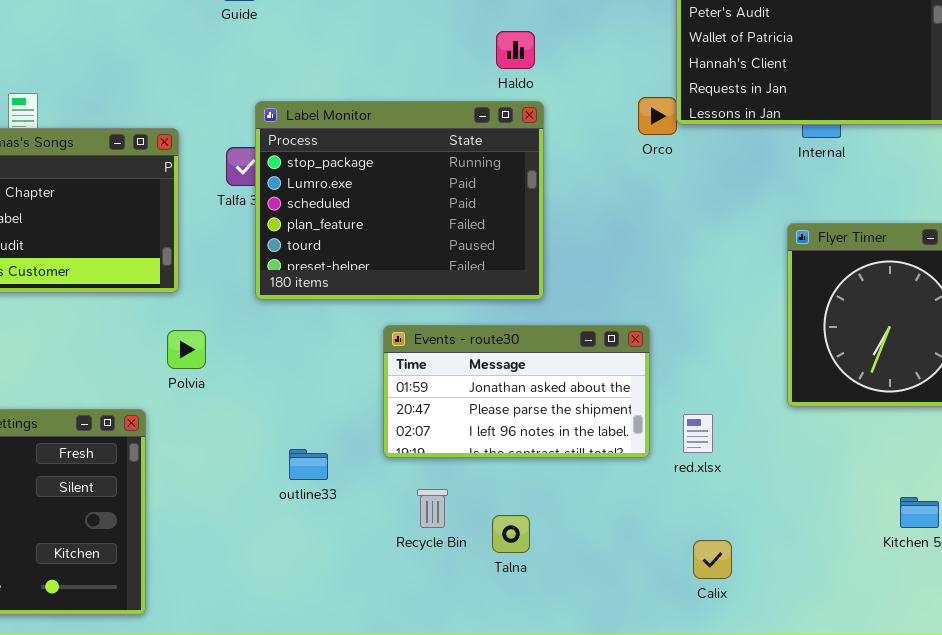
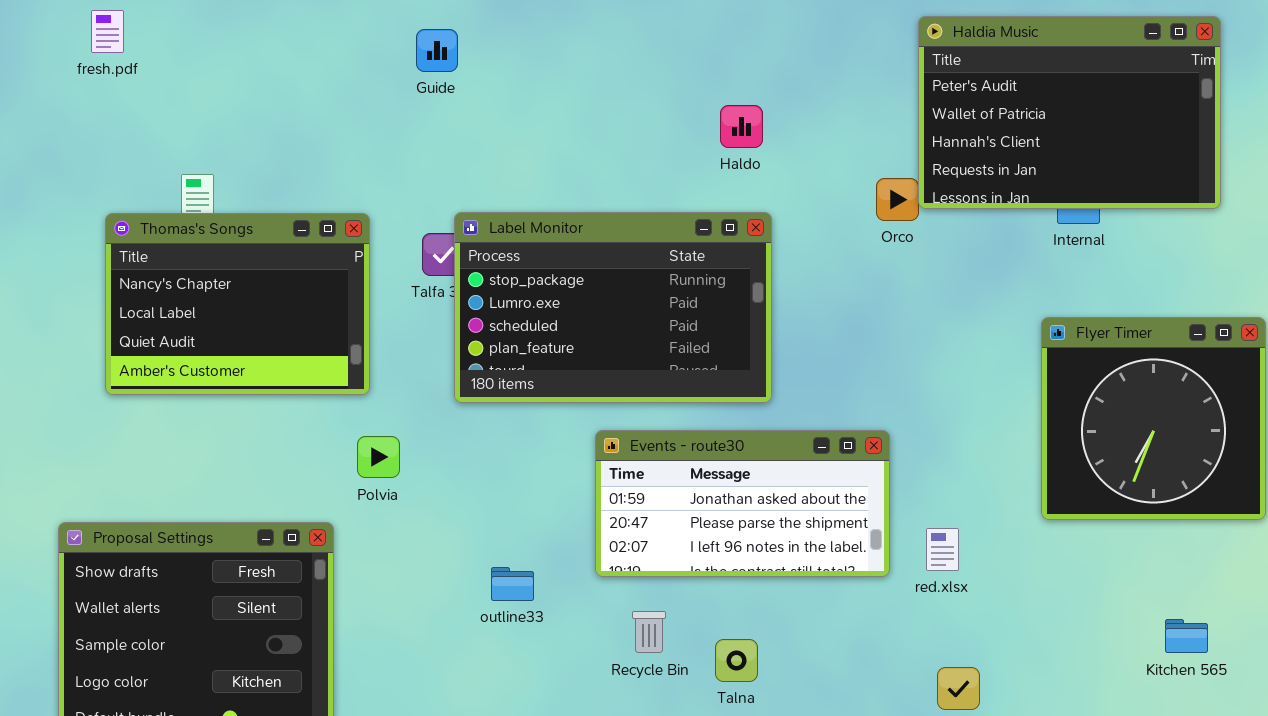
Label Monitor: [255,101,544,300] -> [454,212,772,403], resized

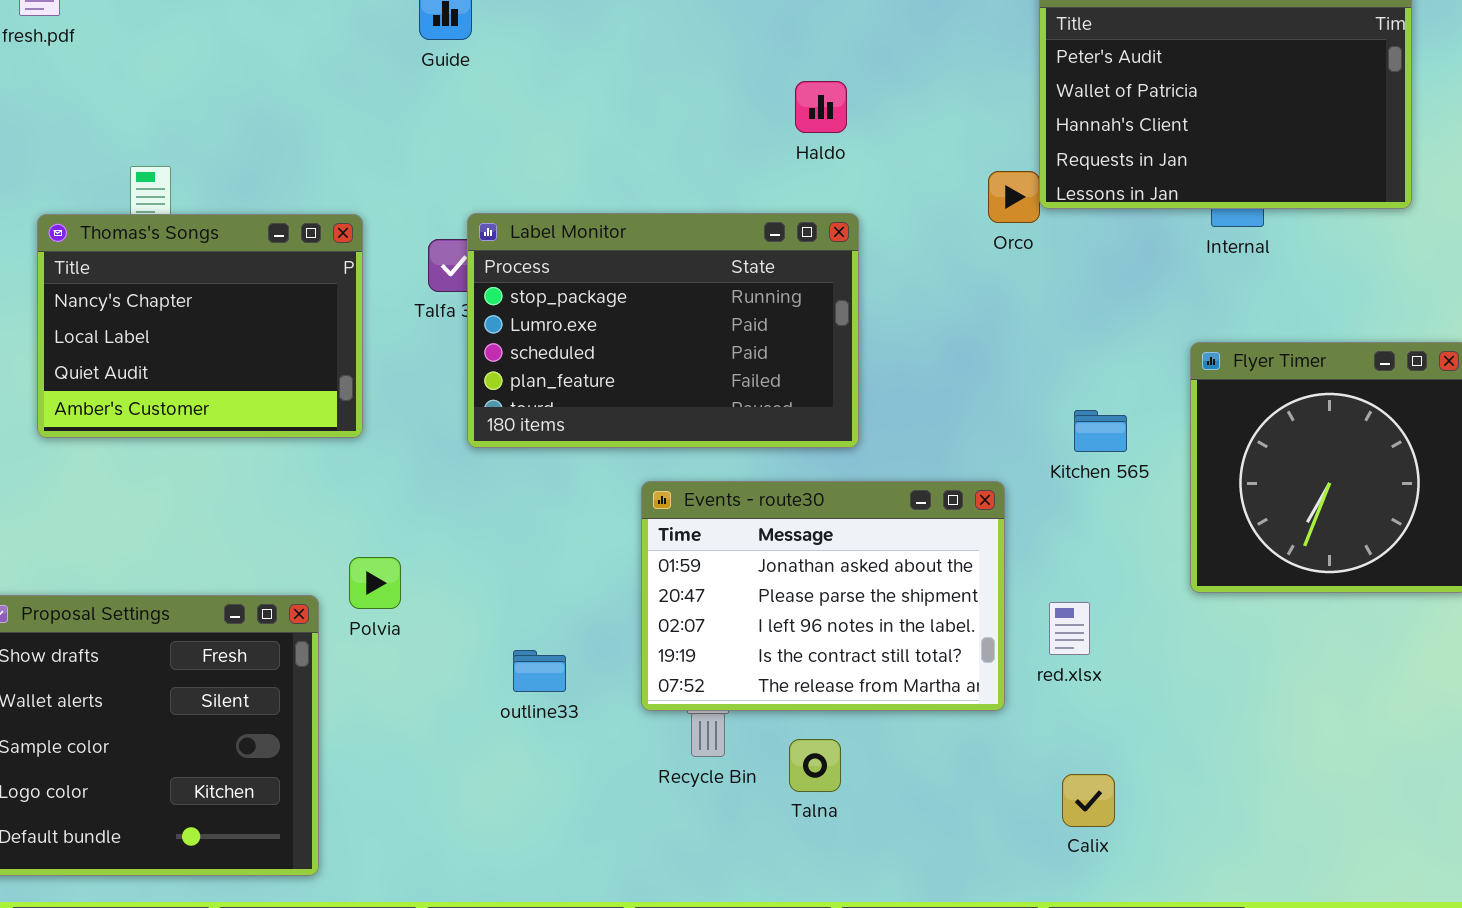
Events - route30: [595,430,890,577] -> [641,481,1005,711], resized
Polvia: [357,436,400,478] -> [349,557,401,609], moved
Kitchen 565: [1165,619,1208,653] -> [1074,410,1127,452], moved

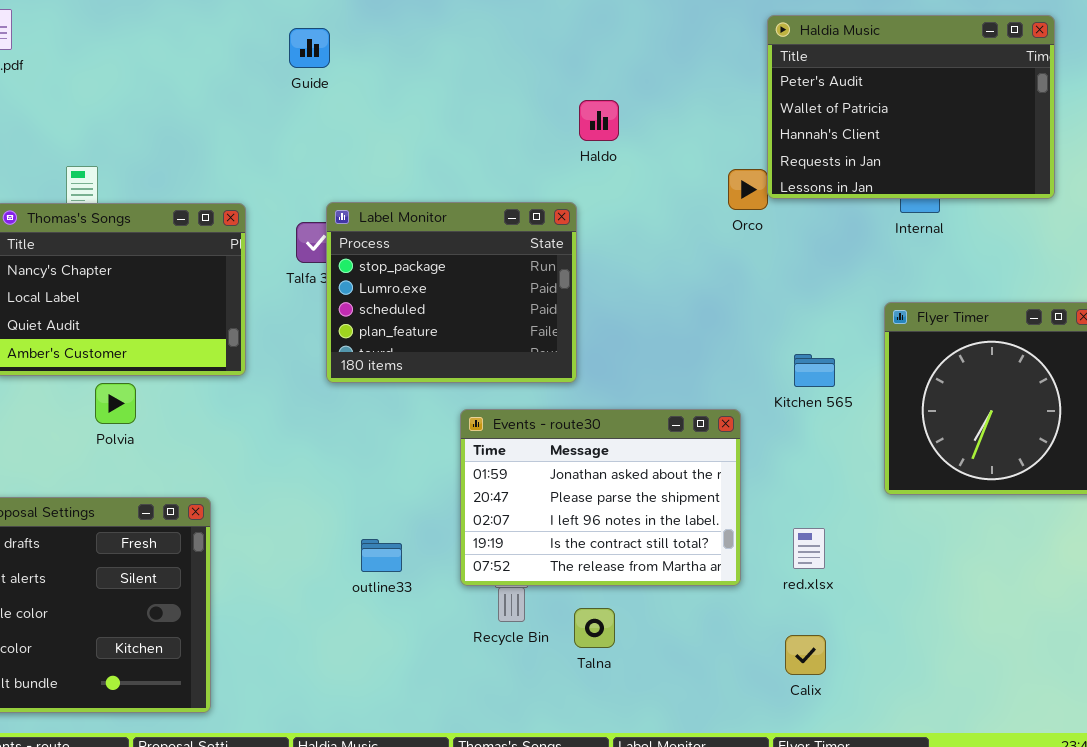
Label Monitor: [467,213,859,448] -> [326,202,577,383], resized
Polvia: [349,557,401,609] -> [95,383,136,424], moved
red.xlsx: [1049,602,1090,655] -> [793,528,825,569], moved

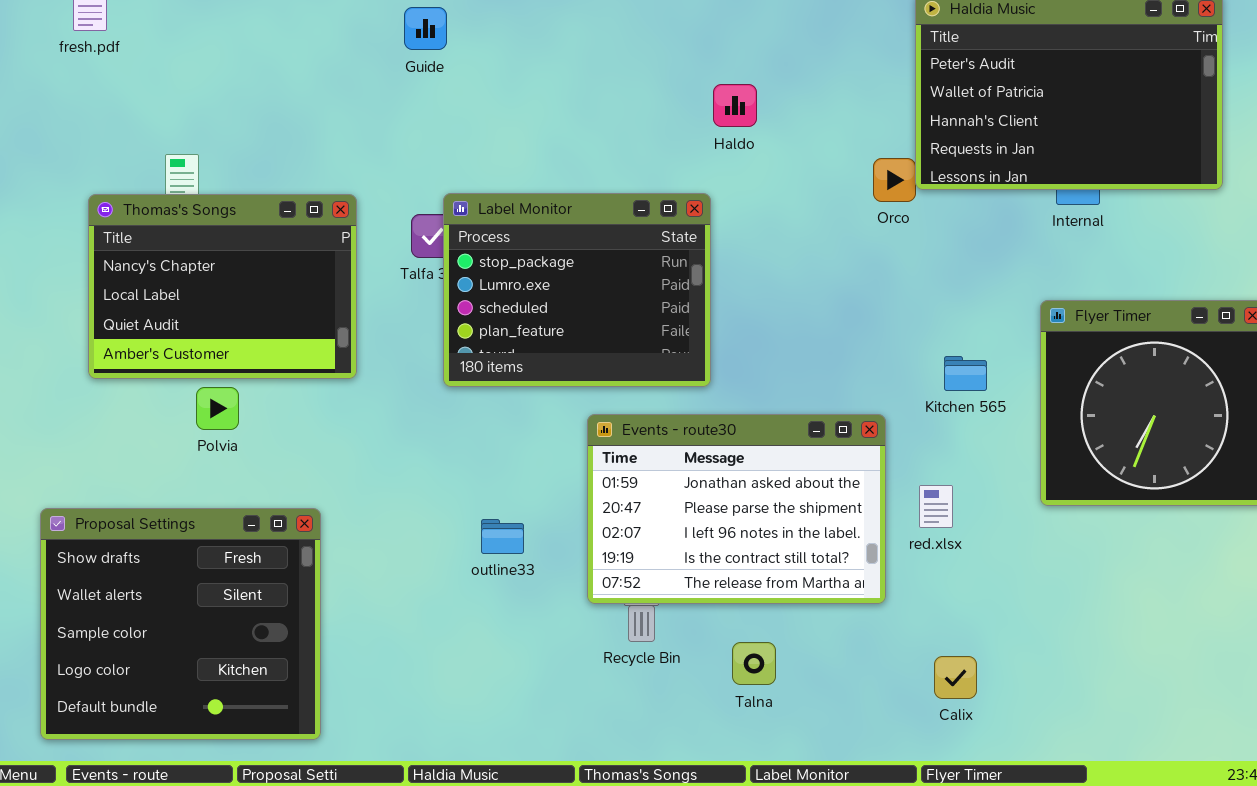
red.xlsx: [793,528,825,569] -> [919,485,953,528], moved
outline33: [361,539,402,572] -> [481,519,524,554], moved
Talna: [574,608,615,648] -> [732,642,776,685], moved

